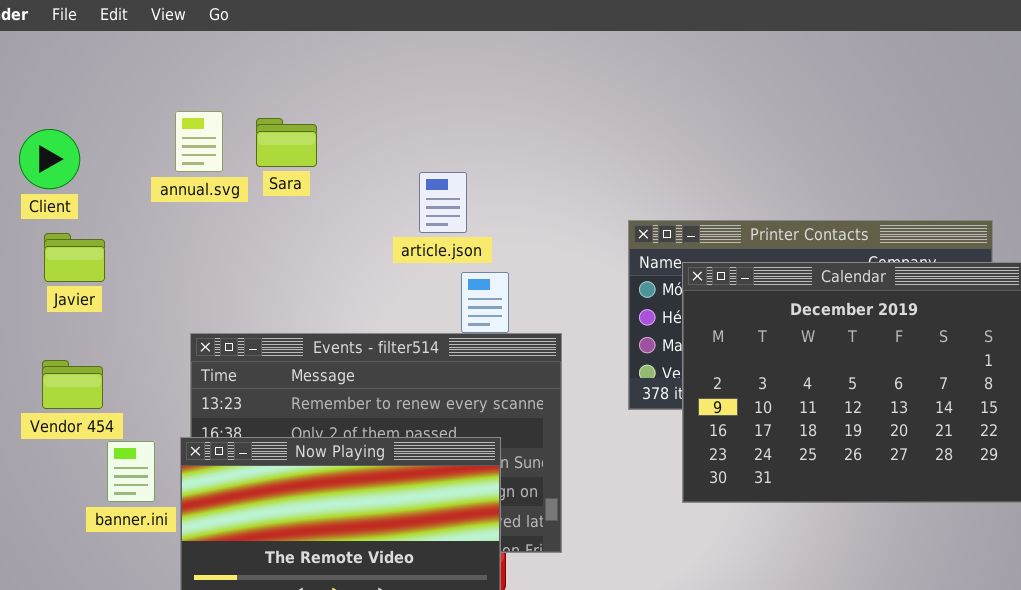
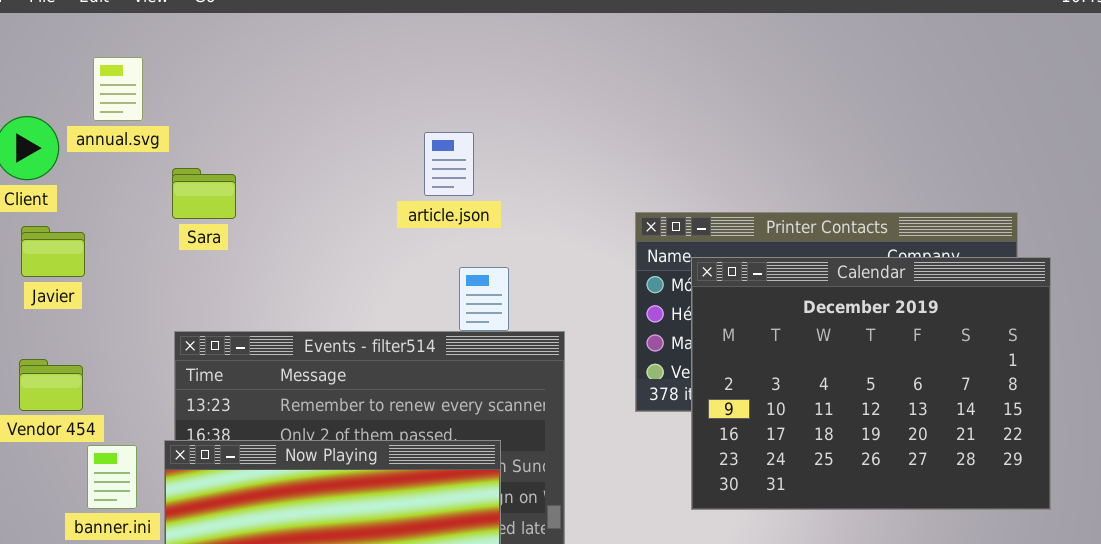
annual.svg: [175,111,223,172] -> [93,57,143,121], moved
Sara: [256,118,317,167] -> [172,168,236,219], moved
article.json: [419,172,467,233] -> [424,132,474,196], moved

